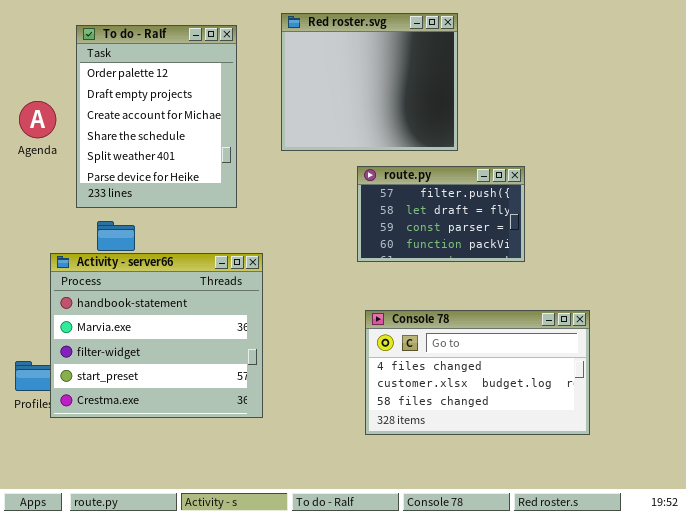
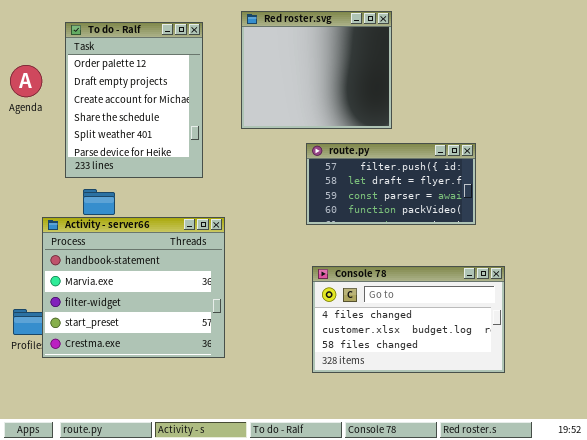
Agenda: [19,101,56,138] -> [10,65,42,97], moved
route.py: [357,166,525,262] -> [306,143,476,225], resized

